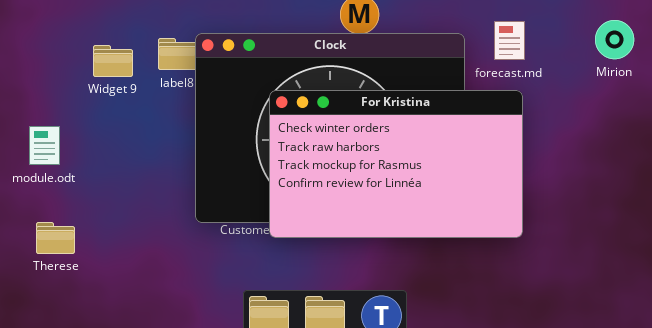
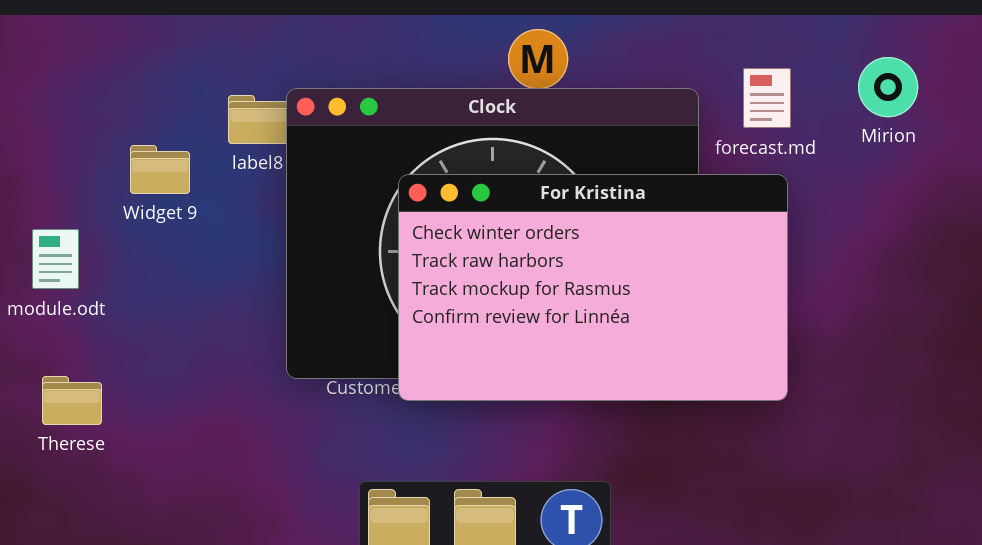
Mirion: [595,20,634,59] -> [858,57,918,117], moved
Widget 9: [93,45,133,77] -> [130,145,190,194], moved

